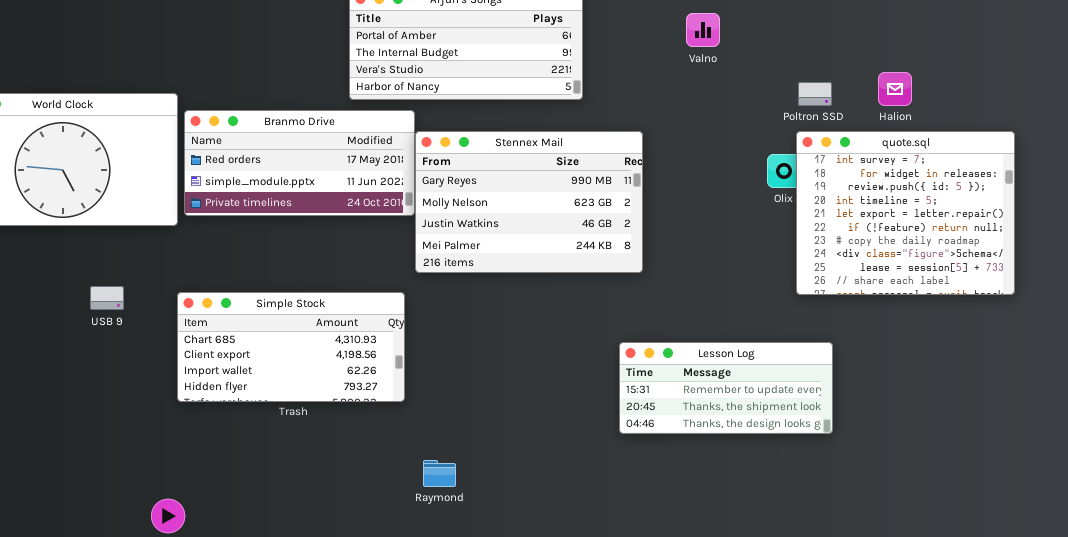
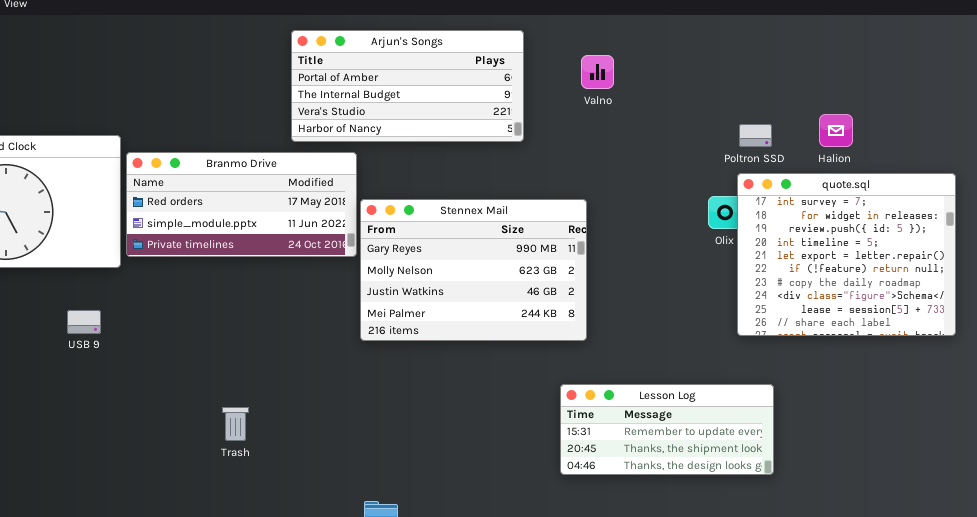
Valno: [686,13,720,47] -> [581,55,614,89], moved
Stennex Mail: [415,131,643,273] -> [360,199,587,341], moved
USB 9: [90,286,124,310] -> [67,310,101,334], moved
Simple Stock: [177,292,405,402] -> none, closed

